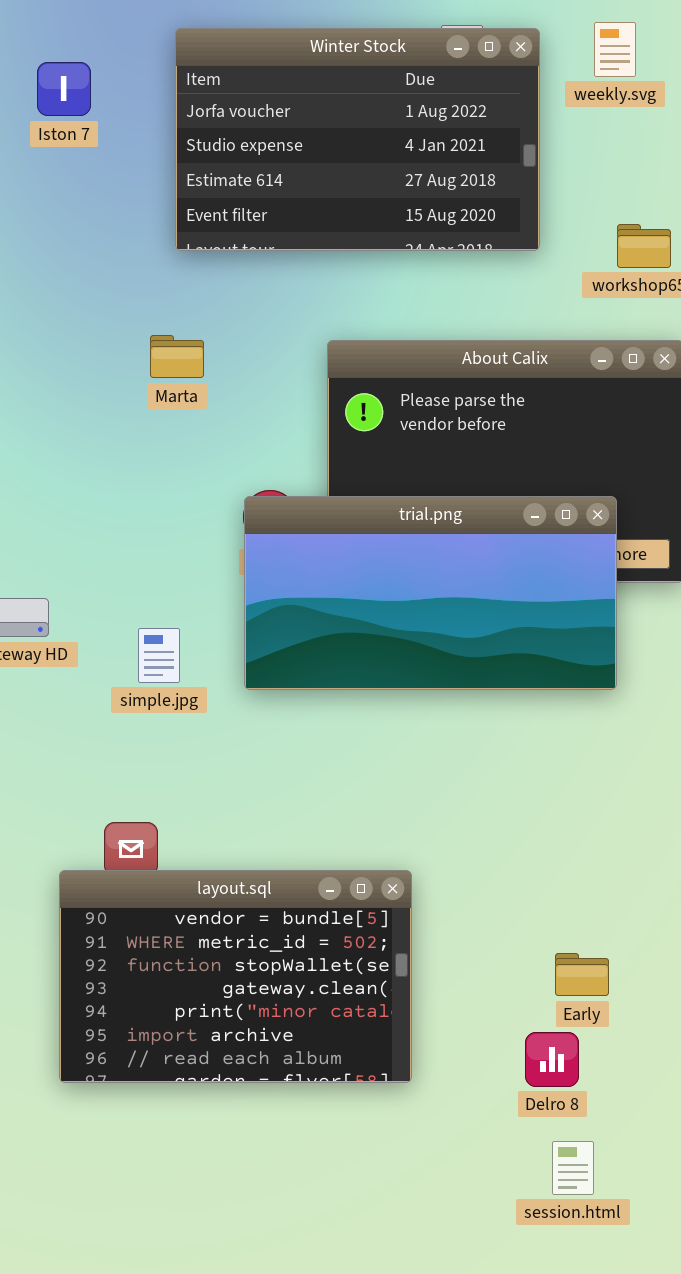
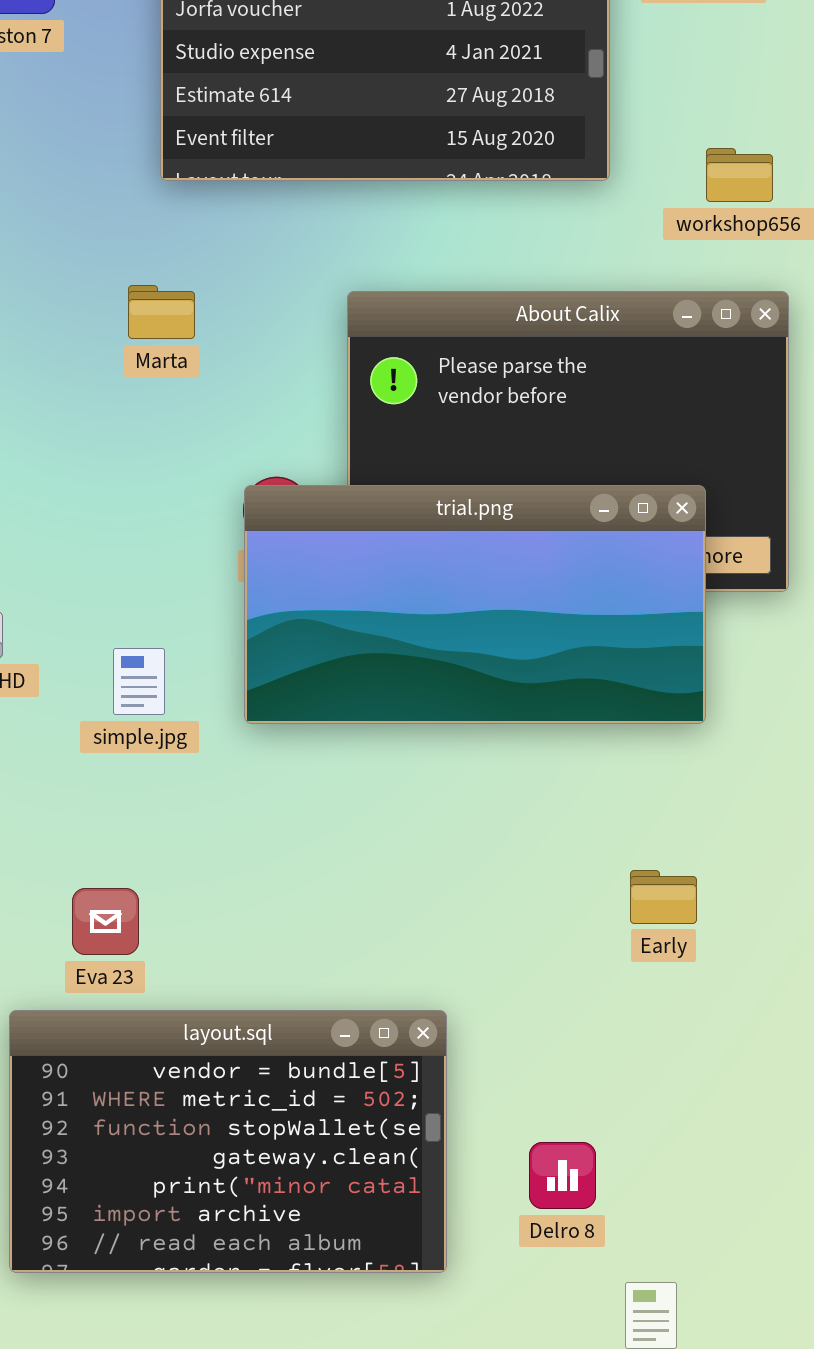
layout.sql: [59,870,412,1083] -> [9,1010,447,1273], moved
Early: [555,953,609,996] -> [630,870,697,924], moved
Delro 8: [525,1032,579,1087] -> [529,1142,596,1209], moved

